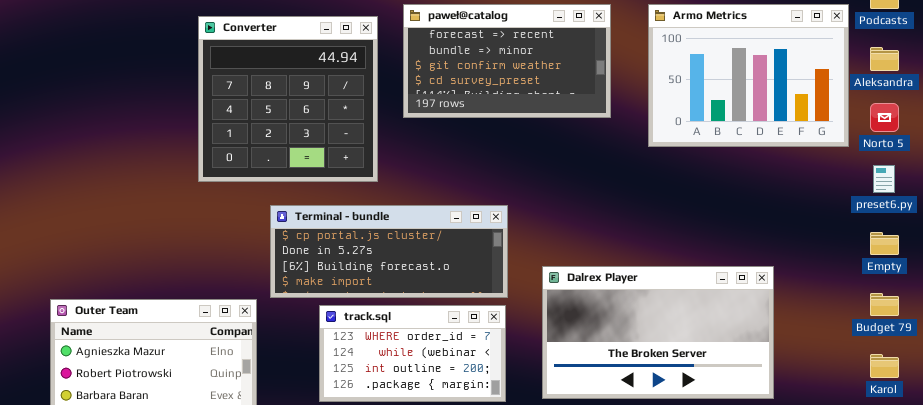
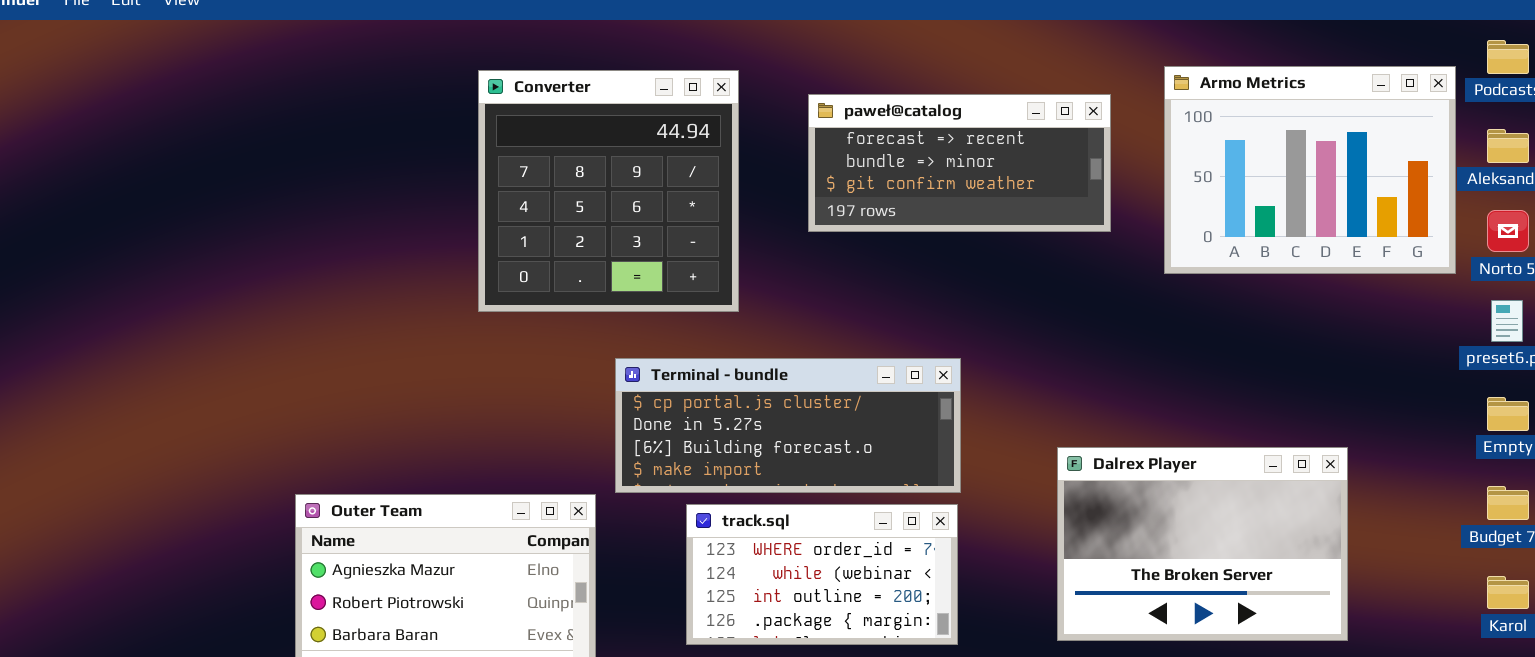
paweł@catalog: [403,4,611,118] -> [808,94,1111,232], resized
Converter: [198,16,378,182] -> [478,70,739,312], moved
Dalrex Player: [542,266,774,399] -> [1057,447,1348,641], resized

